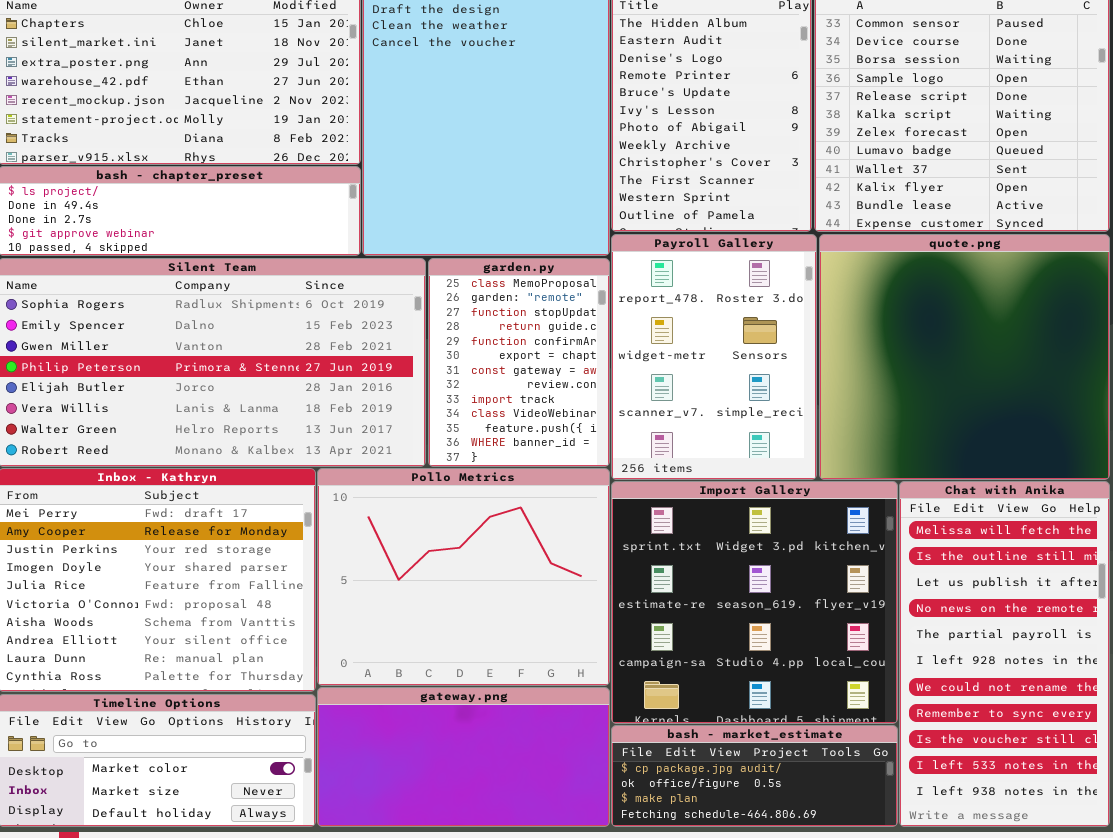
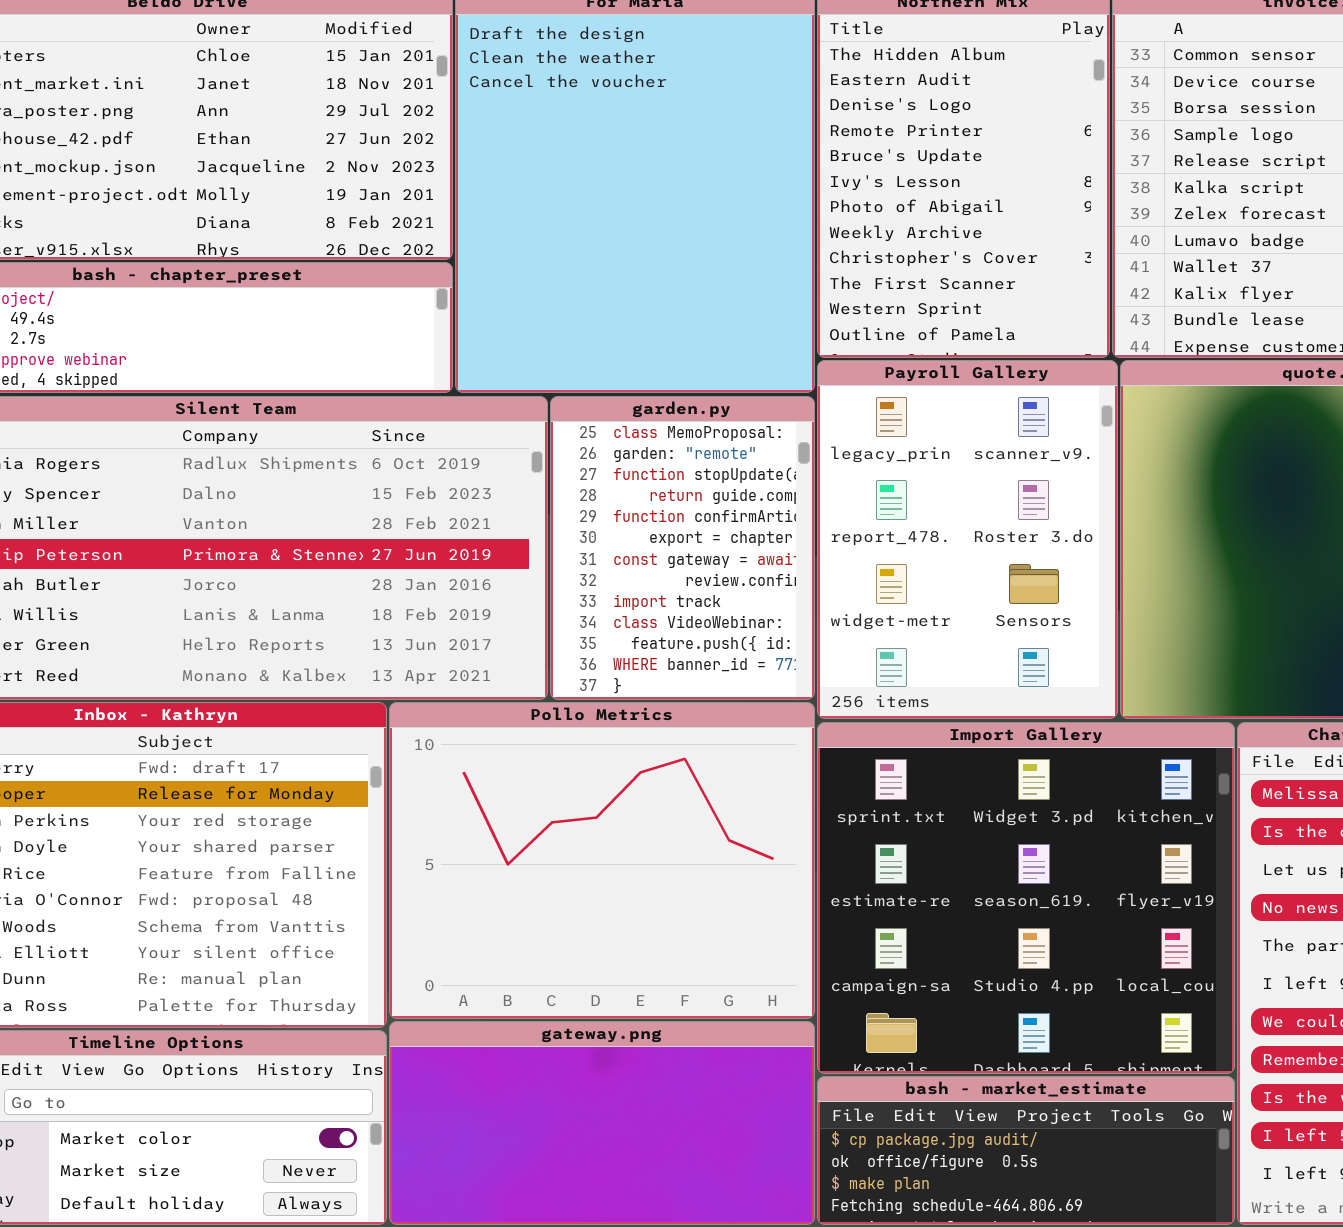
Payroll Gallery: [611,234,817,480] -> [817,360,1118,719], scrolled up 1 row

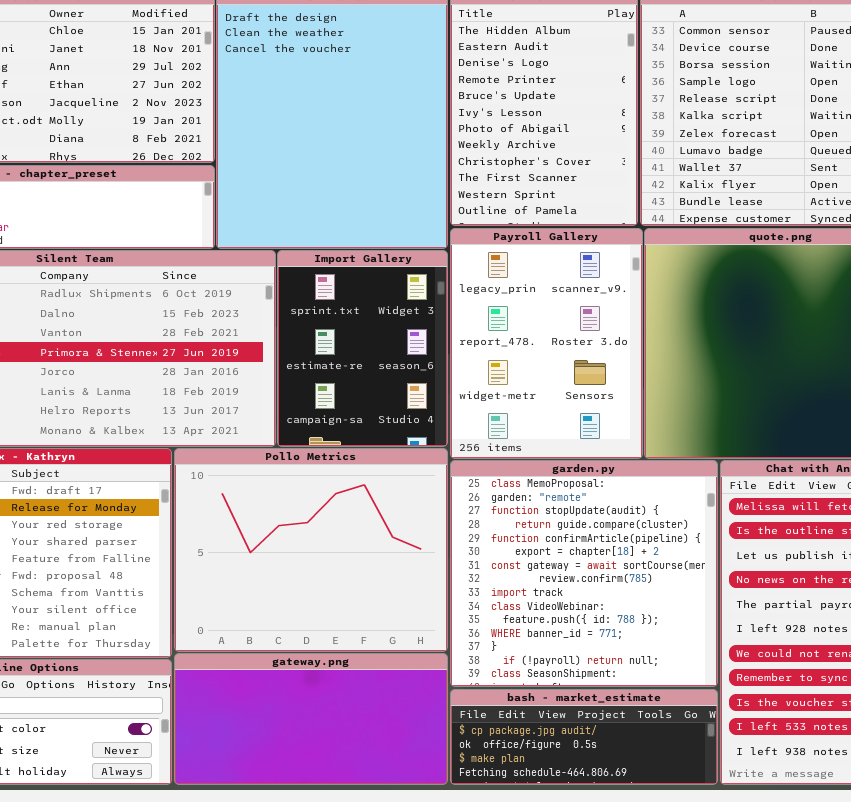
garden.py: [550,396,815,700] -> [450,460,718,687], moved, resized
Import Gallery: [817,722,1235,1074] -> [277,250,448,447], moved, resized

